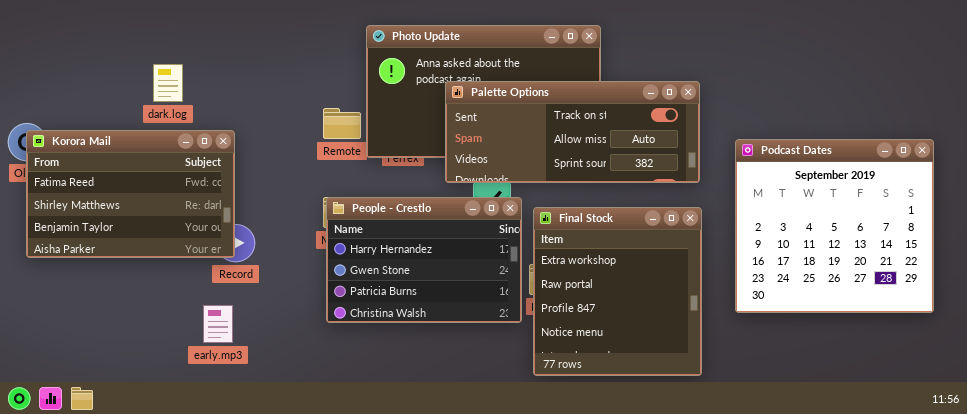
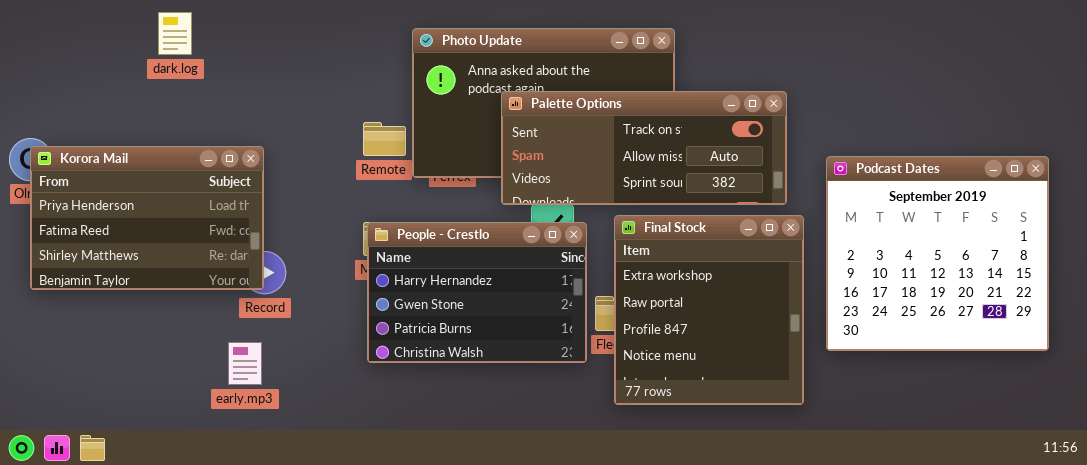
dark.log: [153,64,183,102] -> [158,12,192,55], moved
Korora Mail: [26,130,235,258] -> [30,146,264,290], scrolled up 1 row
Final Stock: [533,207,702,376] -> [614,215,804,405], moved

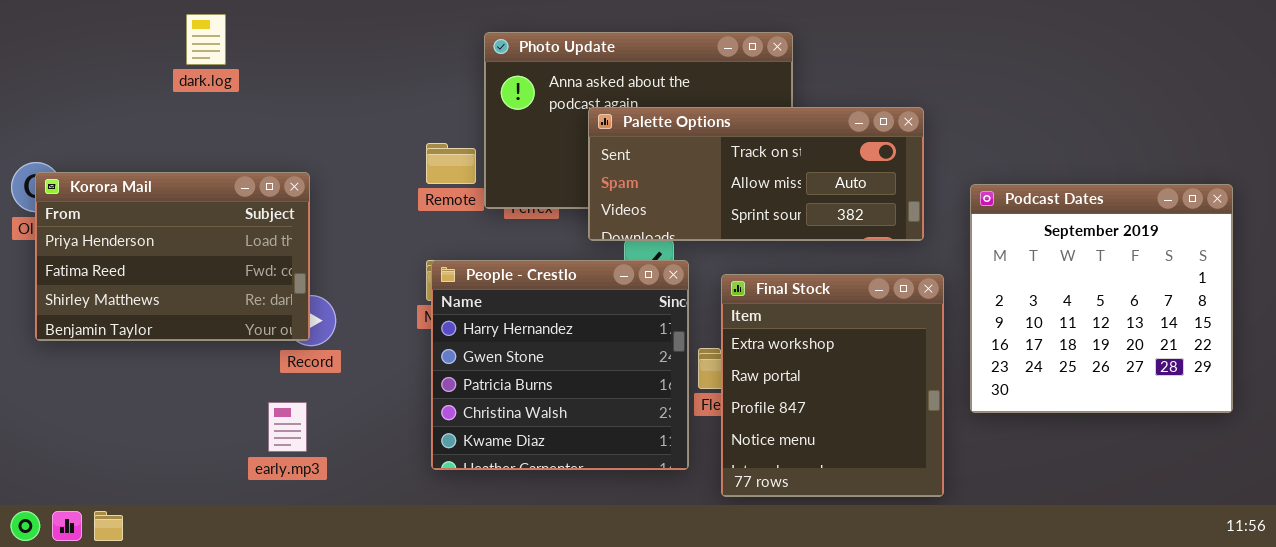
Final Stock: [614,215,804,405] -> [721,274,944,497], moved
People - Crestlo: [367,222,587,363] -> [431,260,689,470], resized

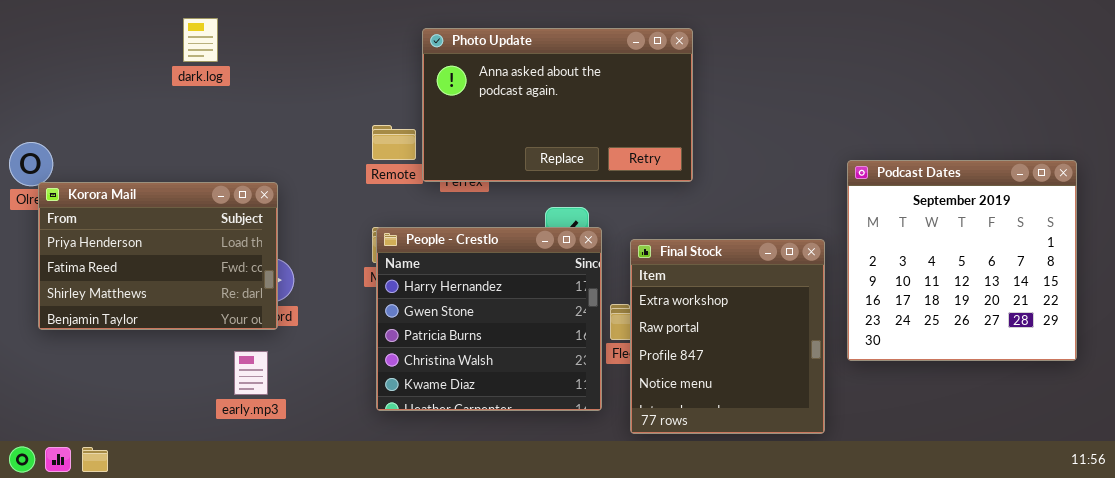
dark.log: [186,14,226,65] -> [183,18,218,62], moved
Palette Options: [588,107,924,241] -> none, closed
Korora Mail: [35,172,310,341] -> [38,182,278,330], moved

